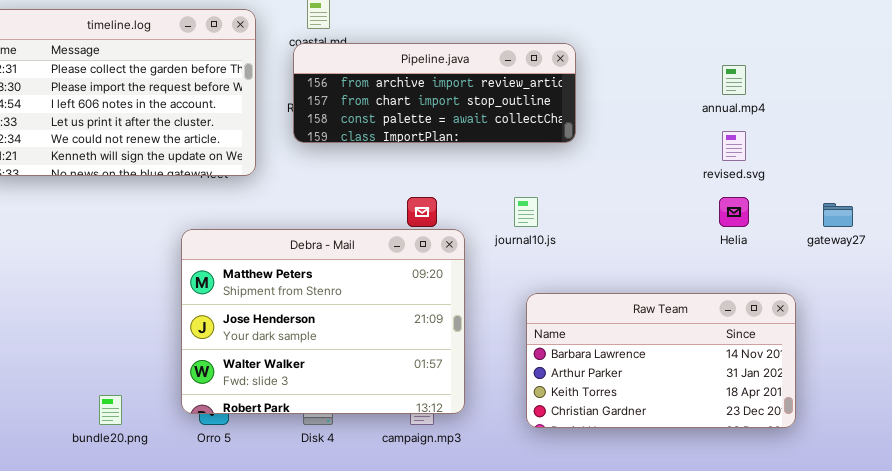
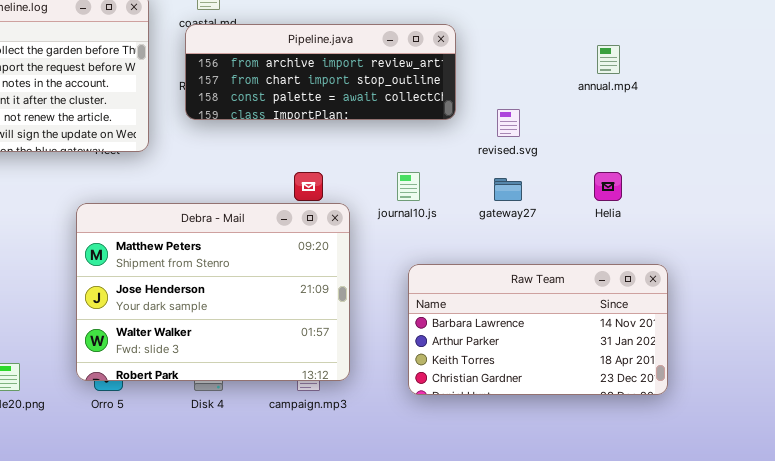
revised.svg: [722,131,746,161] -> [497,109,520,137], moved
gateway27: [823,203,853,227] -> [494,178,522,201], moved

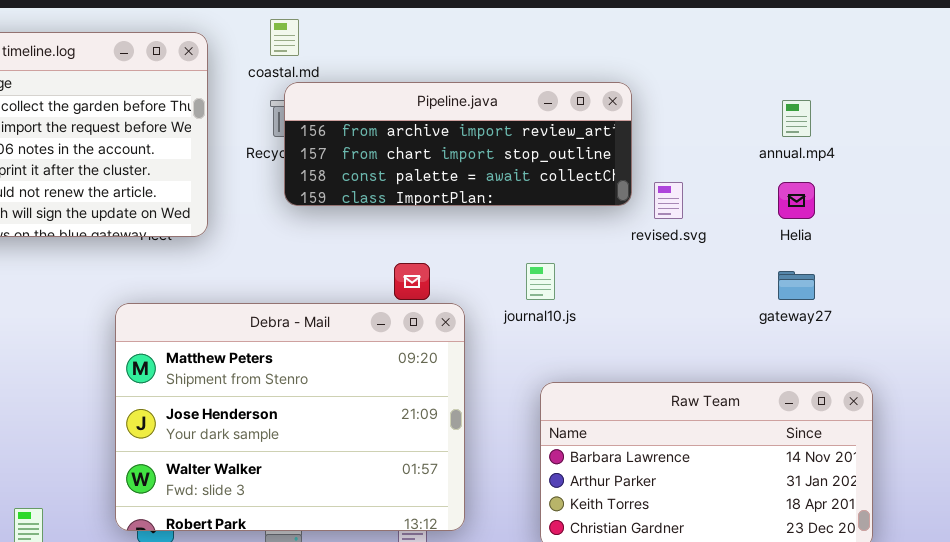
Pipeline.java: [185,24,456,120] -> [284,82,632,206], moved
Helia: [594,172,622,201] -> [778,182,815,219], moved
gateway27: [494,178,522,201] -> [778,271,815,300], moved

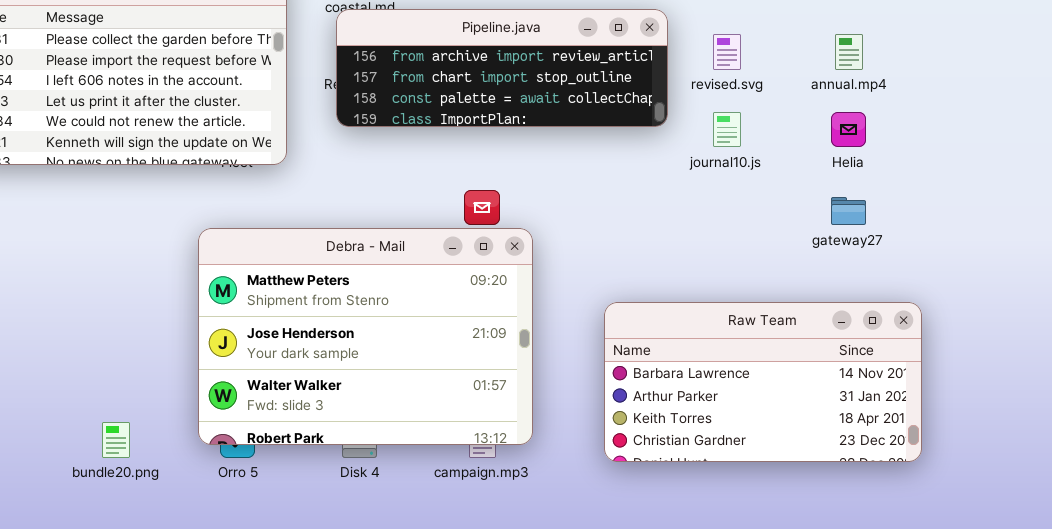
Pipeline.java: [284,82,632,206] -> [336,9,668,127], moved
revised.svg: [654,182,683,219] -> [713,34,741,70], moved
journal10.js: [526,263,555,300] -> [713,112,741,147], moved

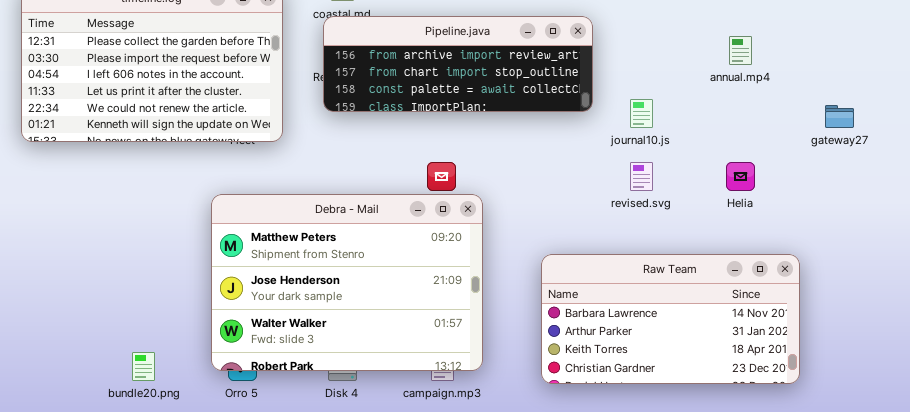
revised.svg: [713,34,741,70] -> [630,162,653,191], moved
Helia: [831,112,866,147] -> [726,162,755,191], moved
gateway27: [831,197,866,225] -> [825,105,854,128], moved

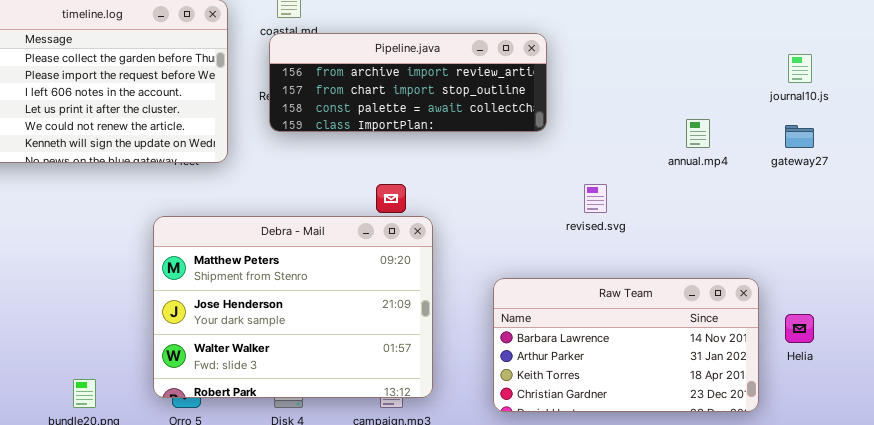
annual.mp4: [729,36,752,65] -> [686,119,710,148], moved
journal10.js: [630,99,653,128] -> [788,54,812,83], moved
Helia: [726,162,755,191] -> [785,314,814,343], moved

